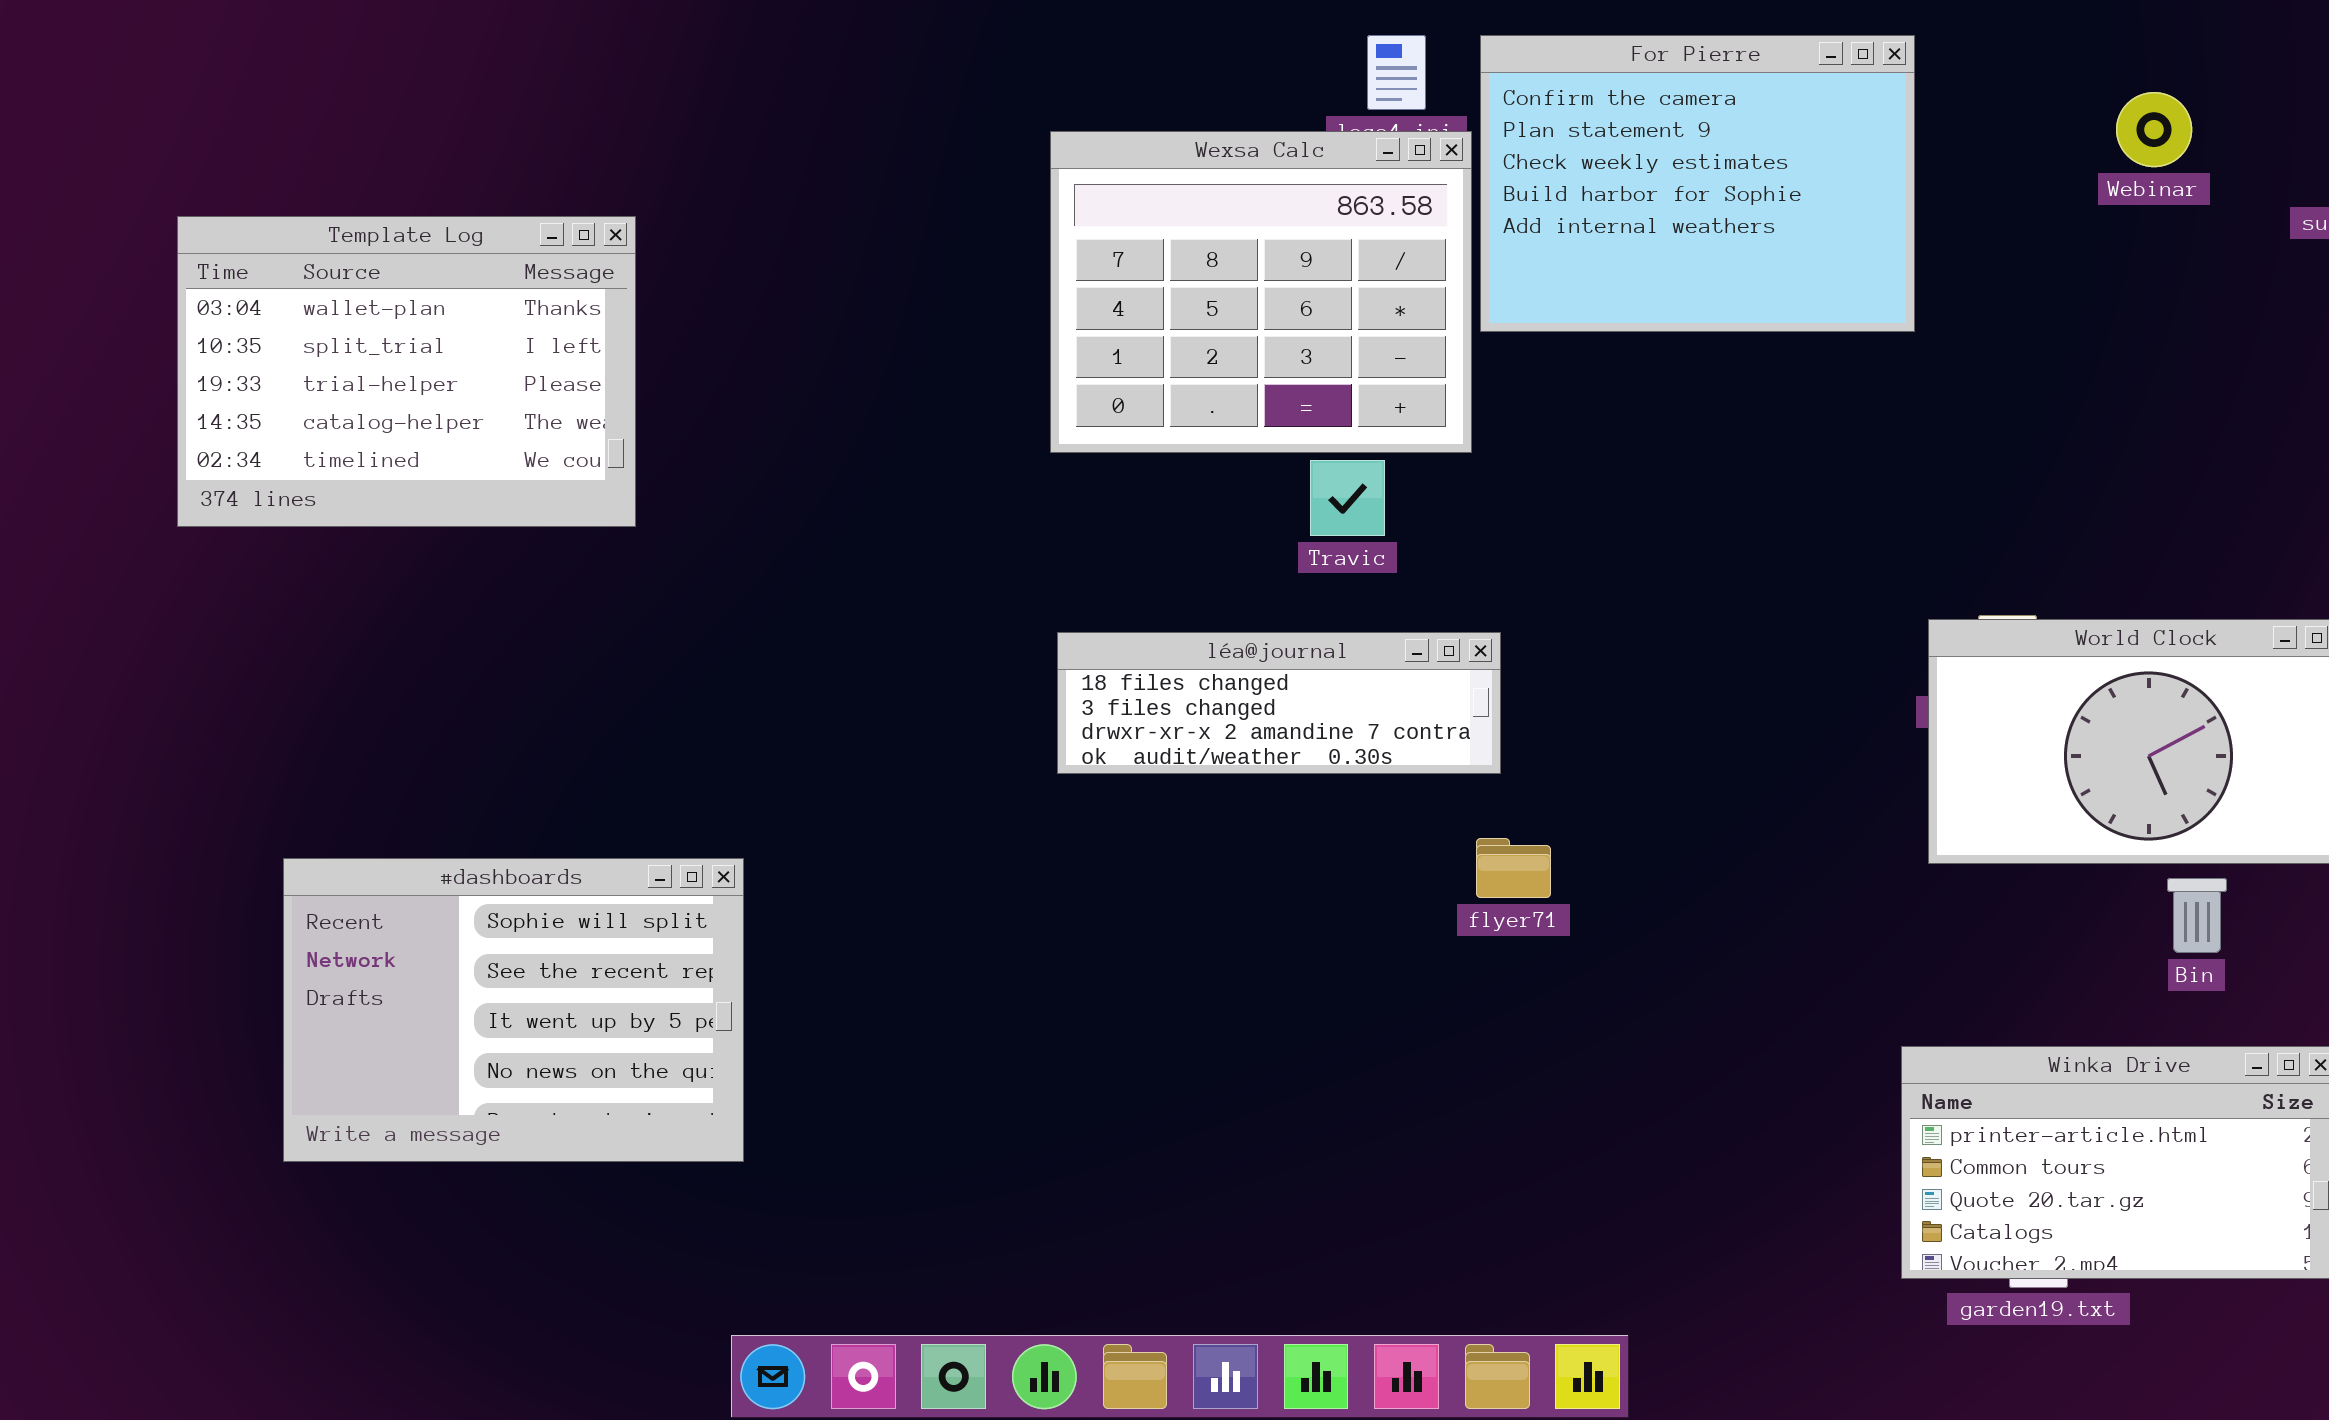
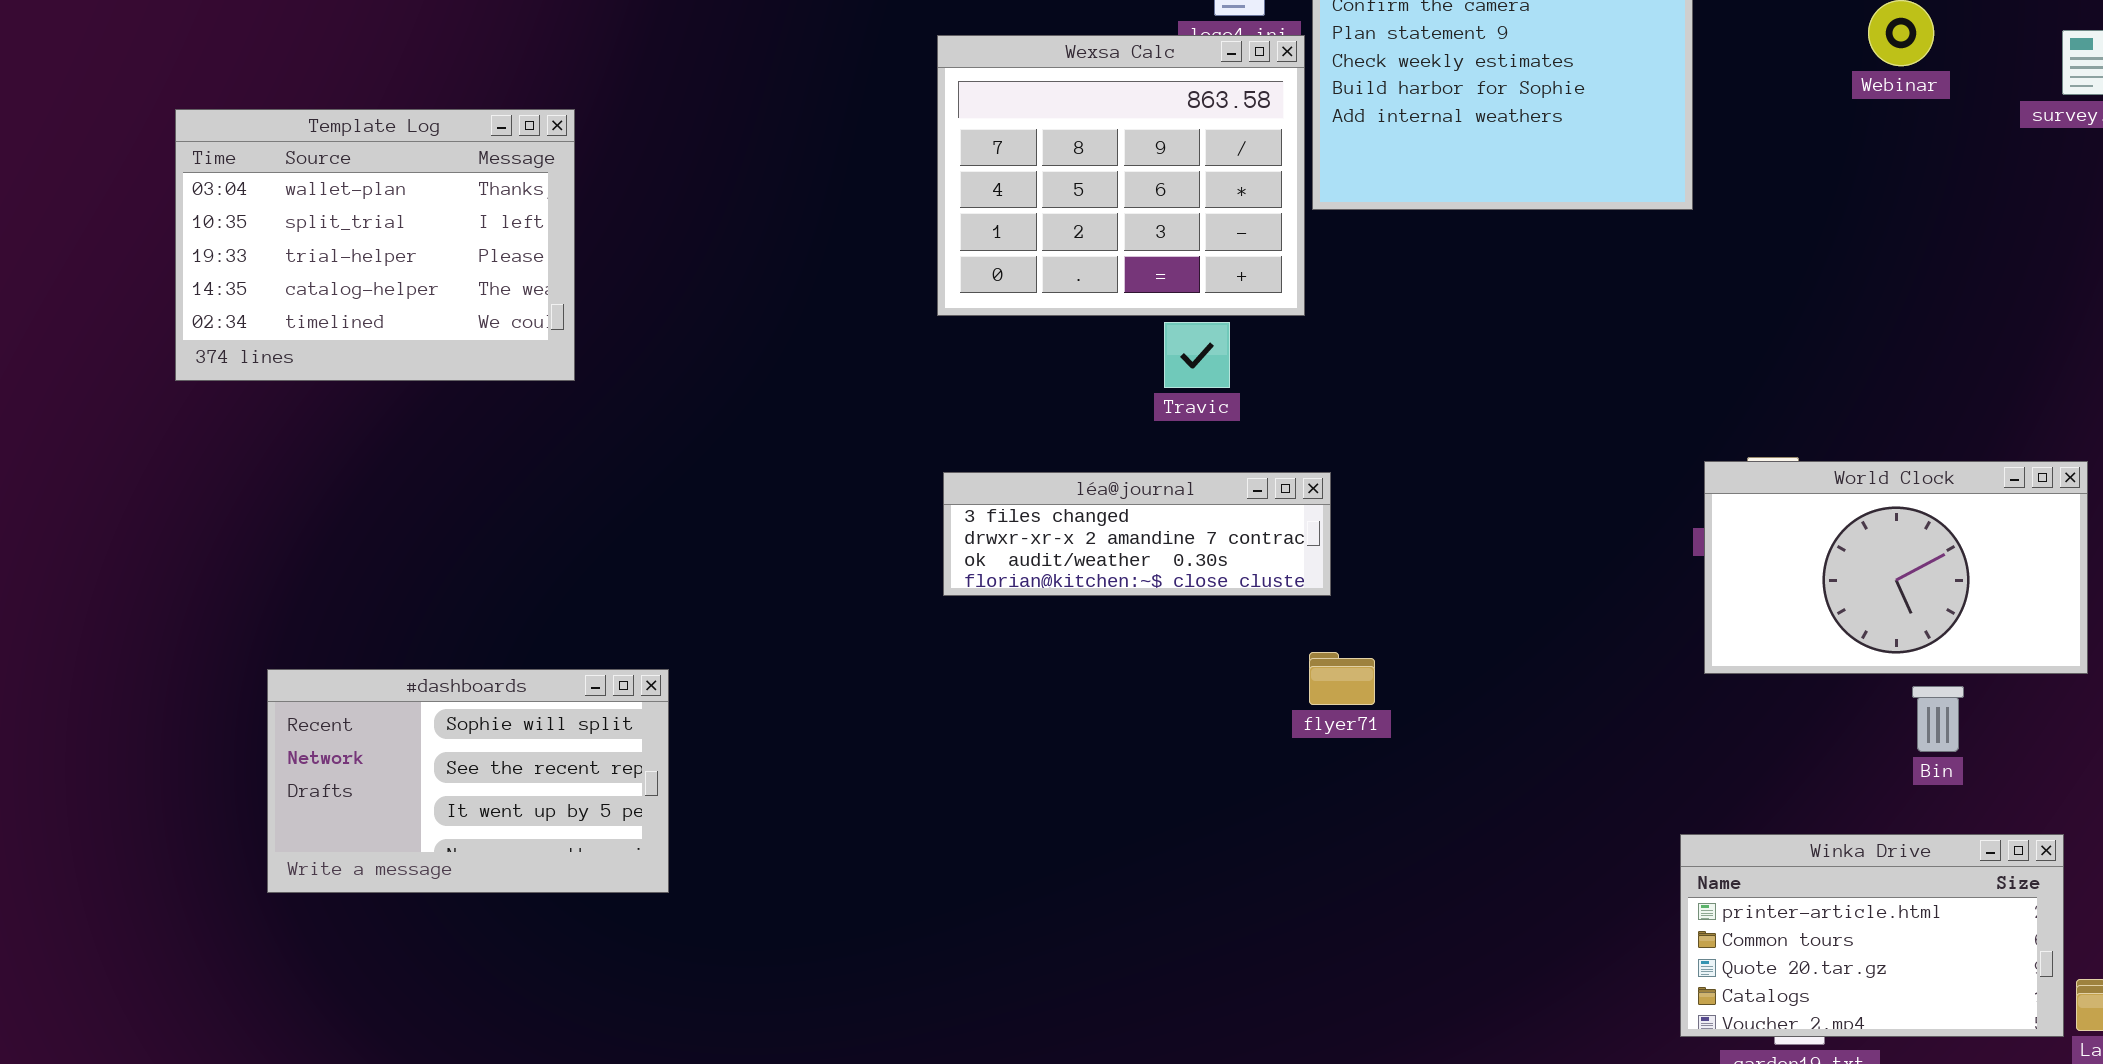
léa@journal: [1057,632,1501,774] -> [943,472,1331,596], scrolled down 1 row
#dashboards: [283,858,744,1162] -> [267,669,669,893], resized

